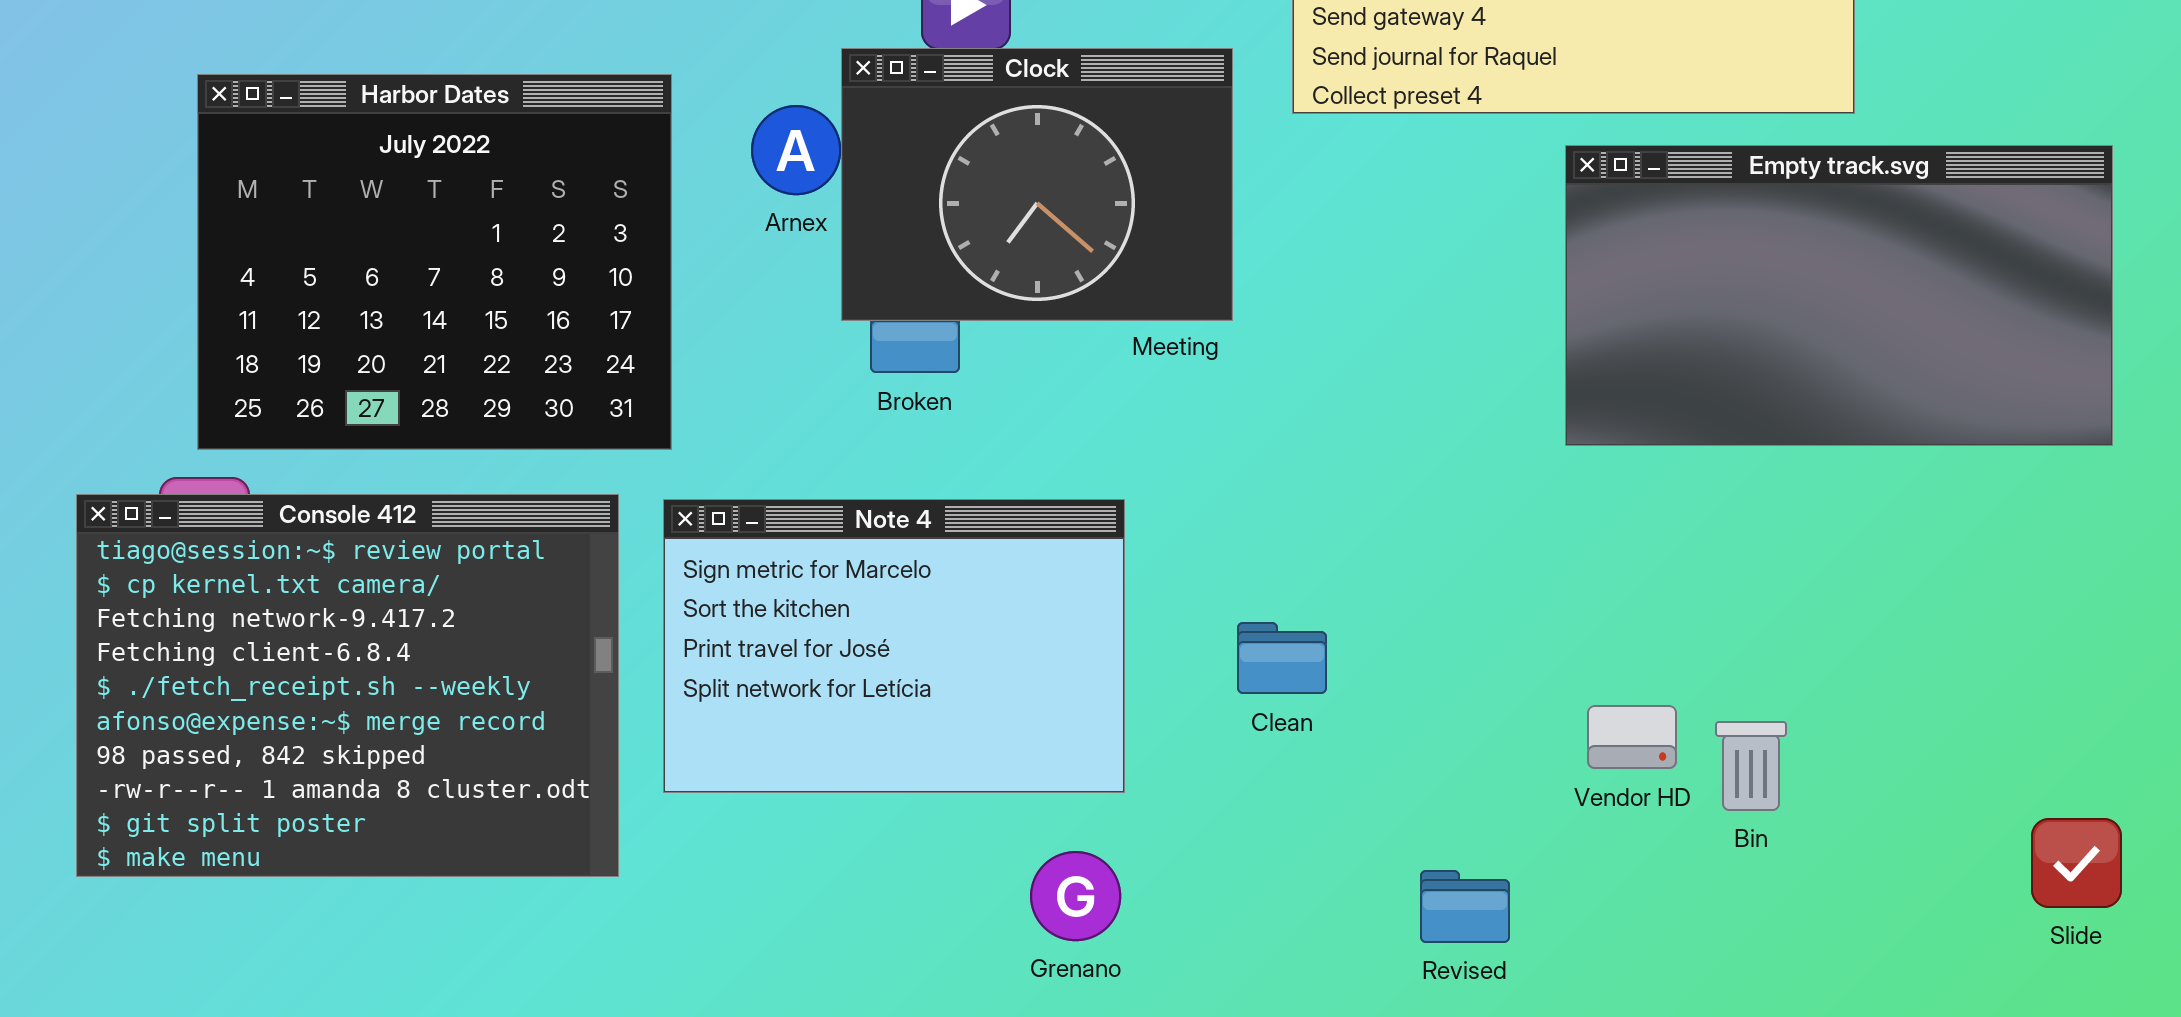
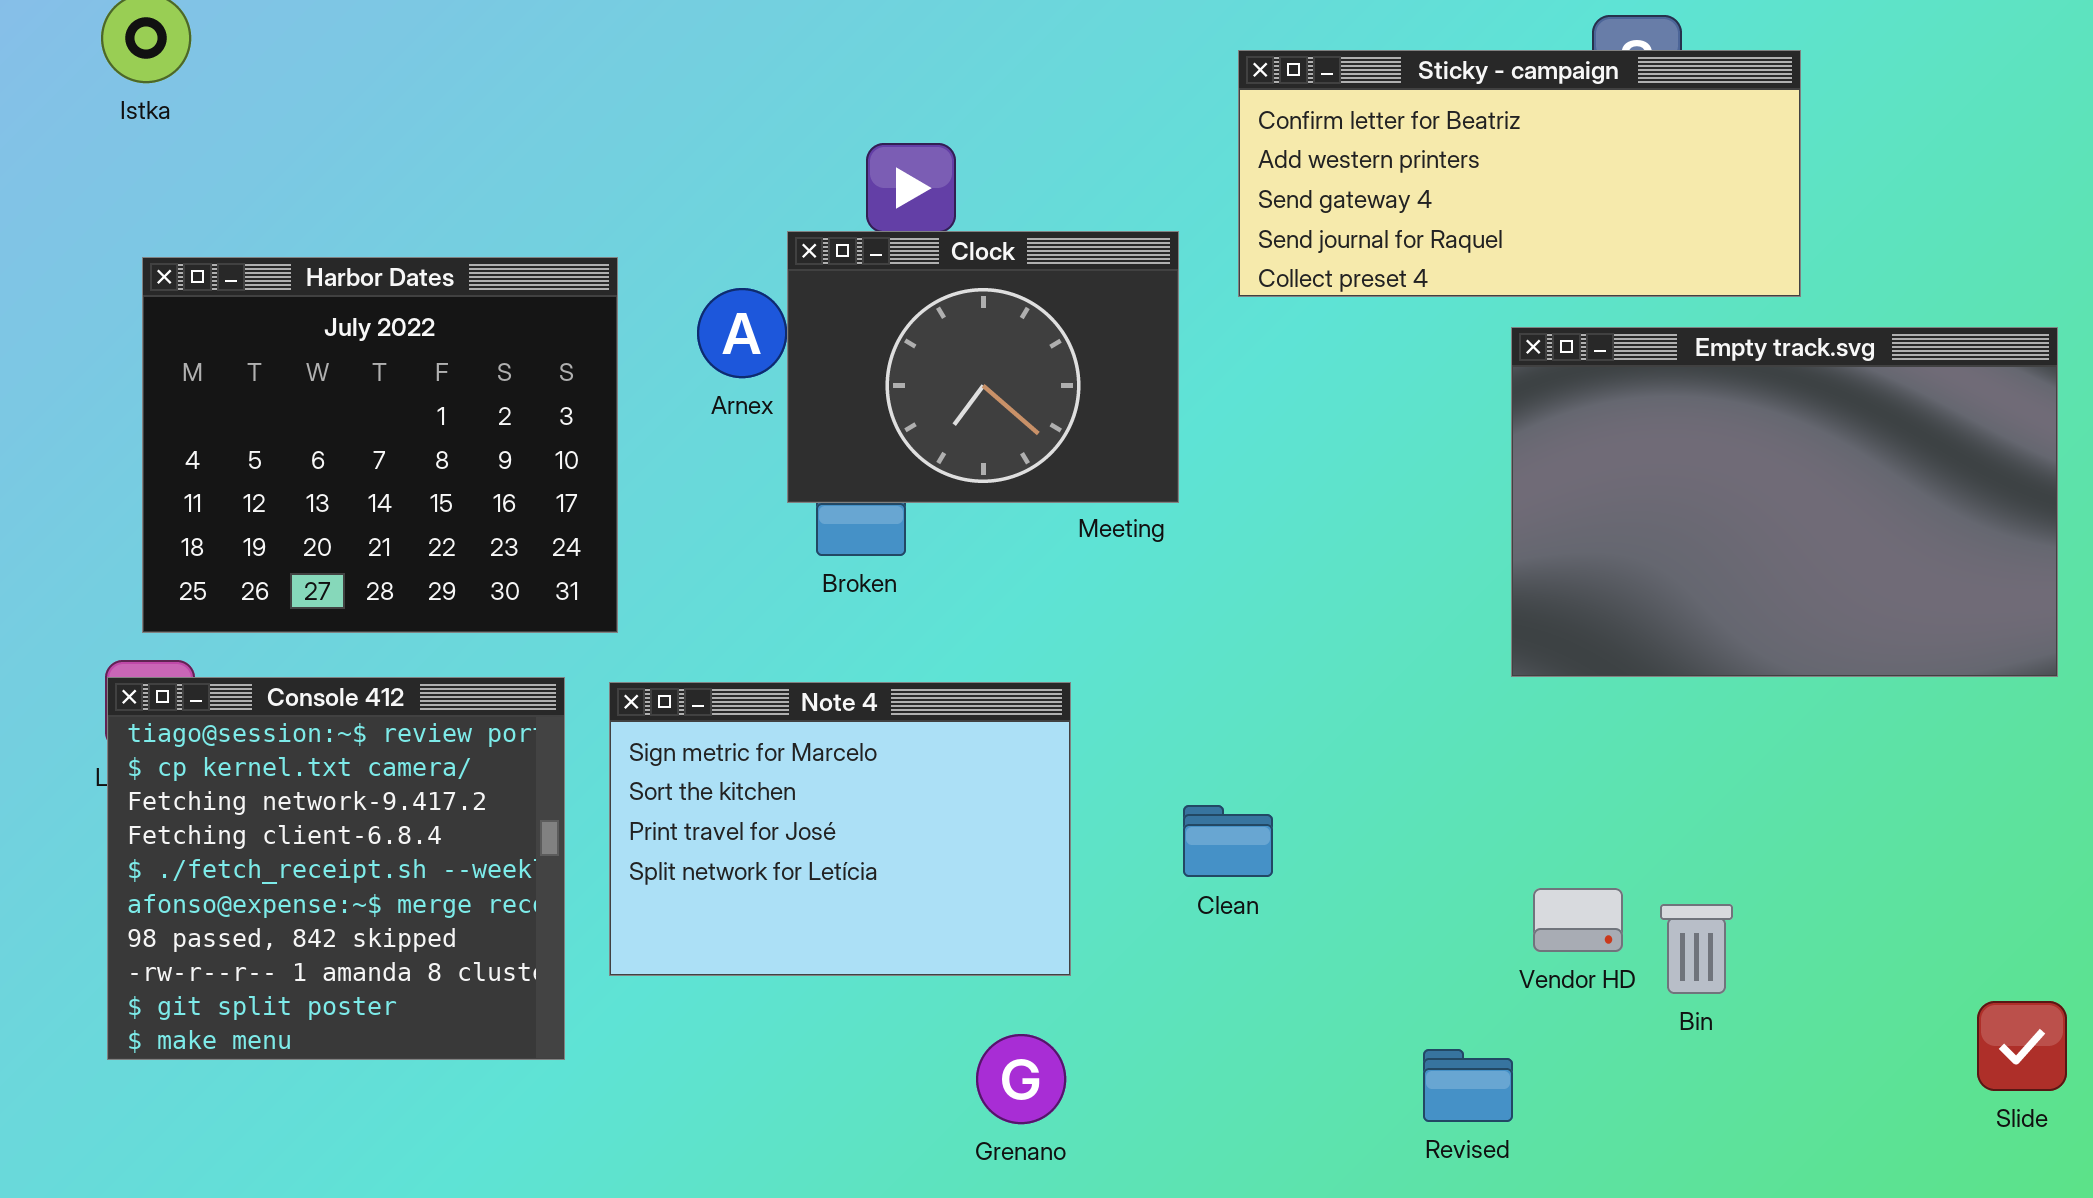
Empty track.svg: [1565,145,2113,446] -> [1511,327,2058,677], resized
Console 412: [76,494,619,877] -> [107,677,565,1060], resized
Revised: [1420,870,1510,943] -> [1423,1049,1513,1122], moved

